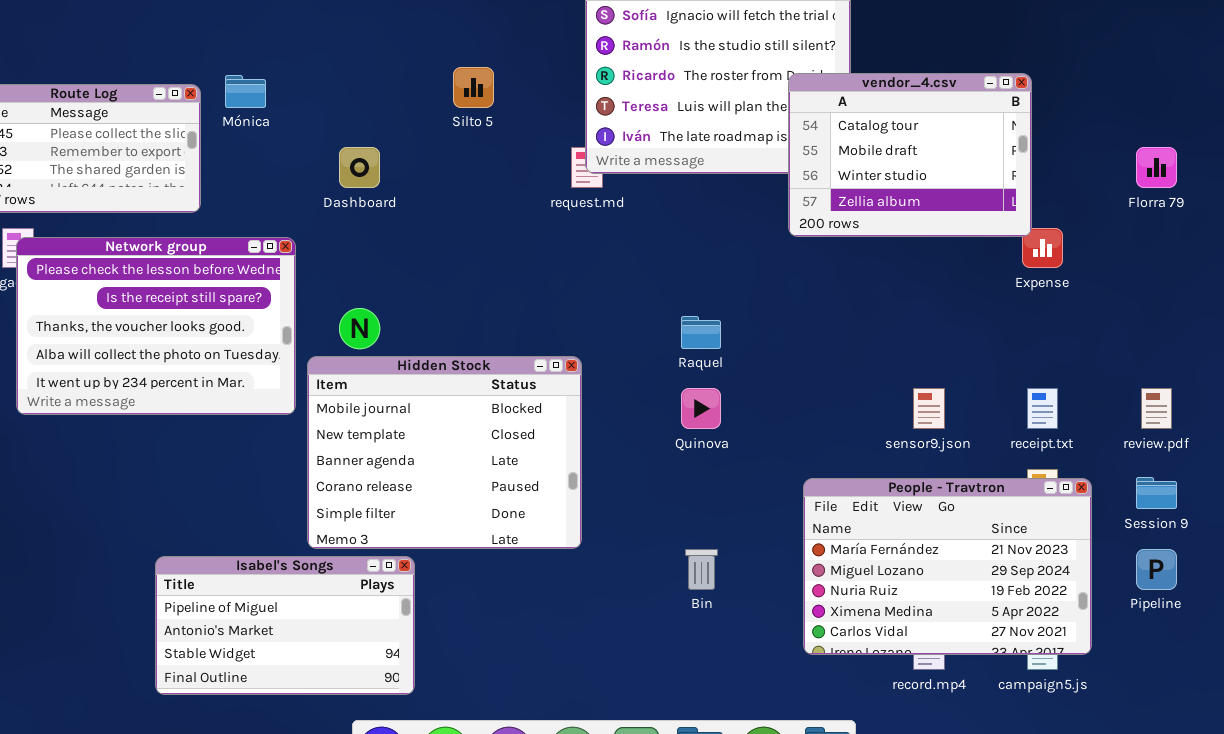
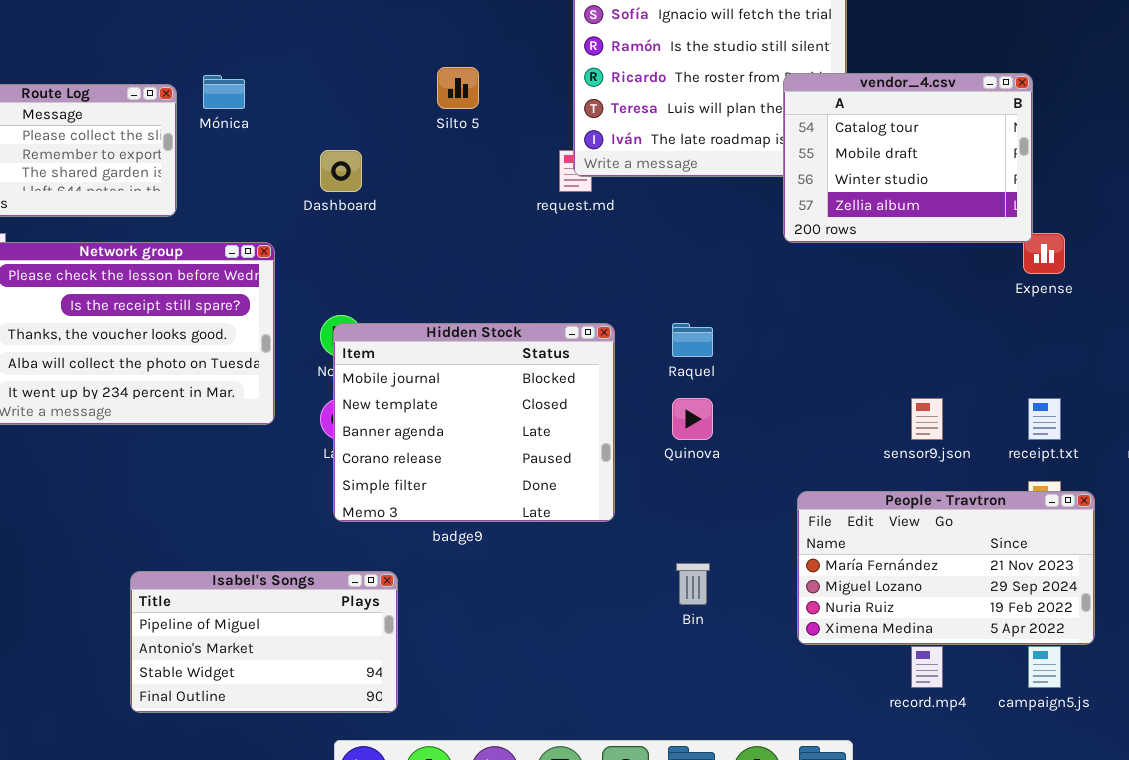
Hidden Stock: [307,356,582,549] -> [333,323,615,522], moved
People - Travtron: [803,478,1092,655] -> [797,491,1095,645], resized

